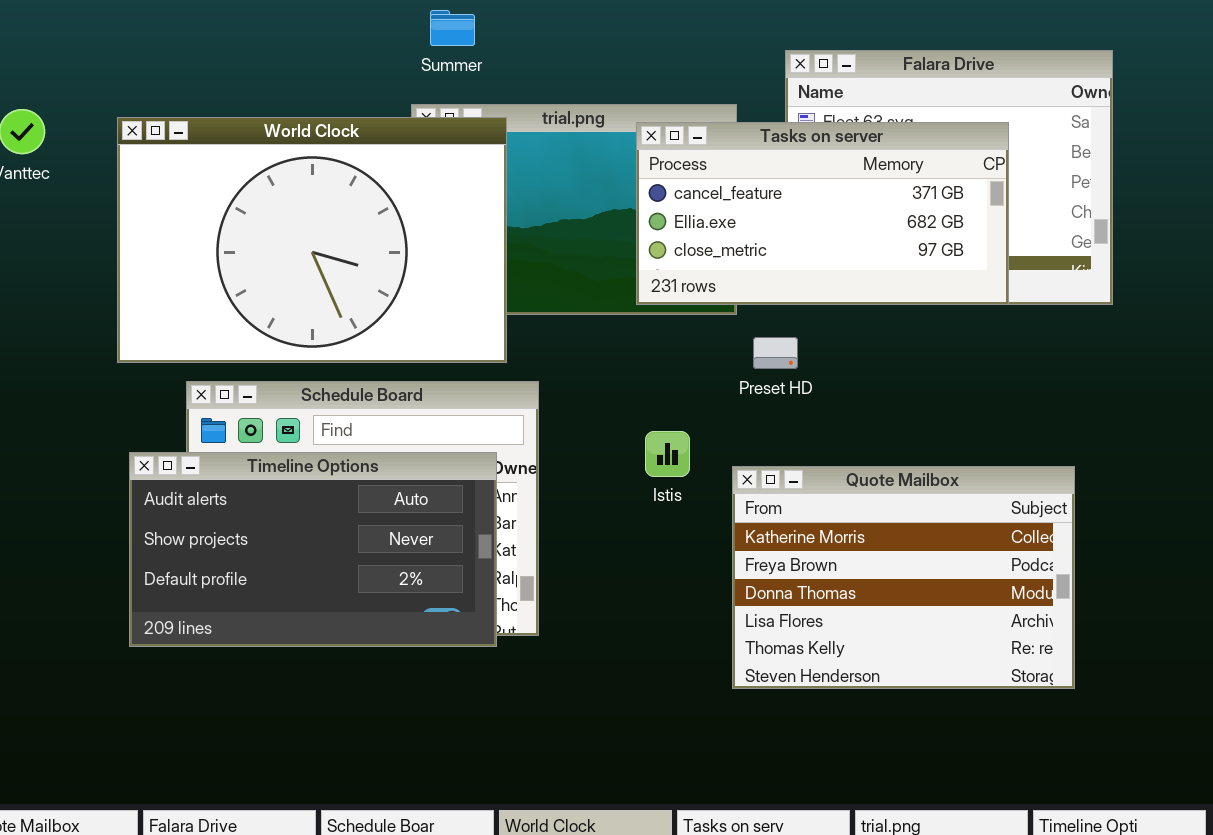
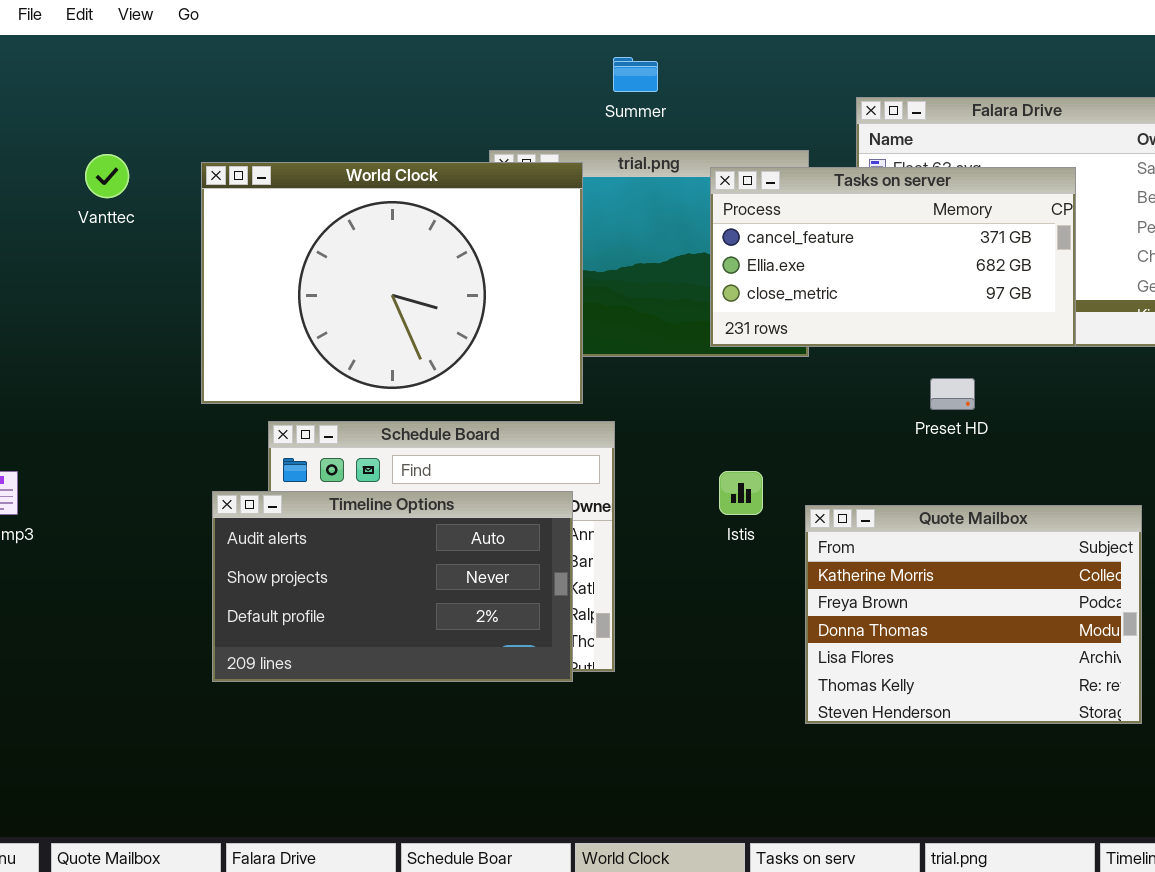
Summer: [430,10,475,46] -> [613,57,658,92], moved
Preset HD: [753,337,798,369] -> [930,378,975,410], moved

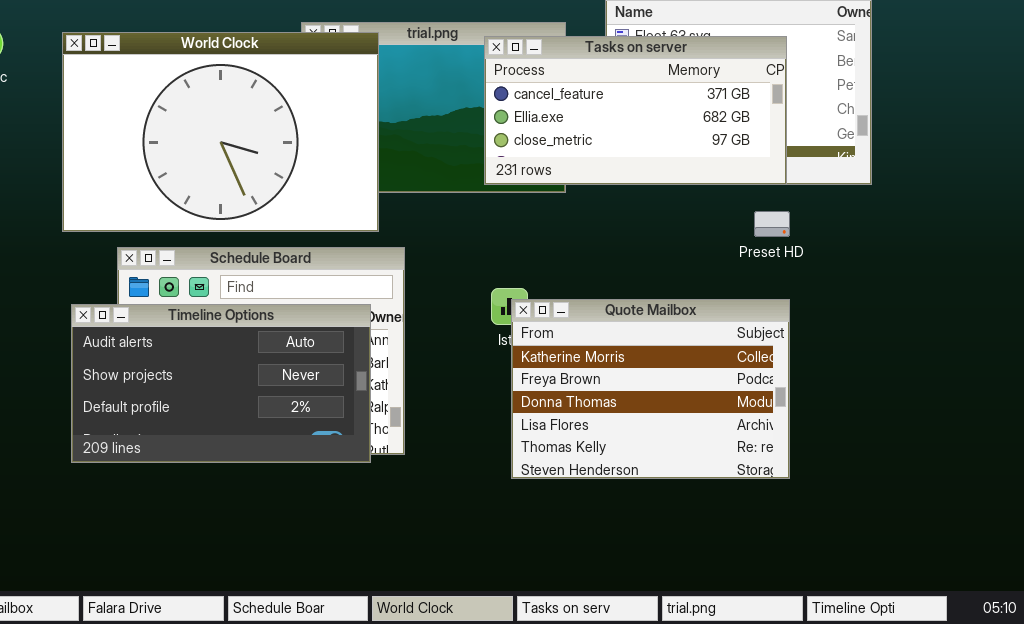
Preset HD: [930,378,975,410] -> [754,211,790,237], moved
Quote Mailbox: [805,505,1142,724] -> [511,299,790,479], moved

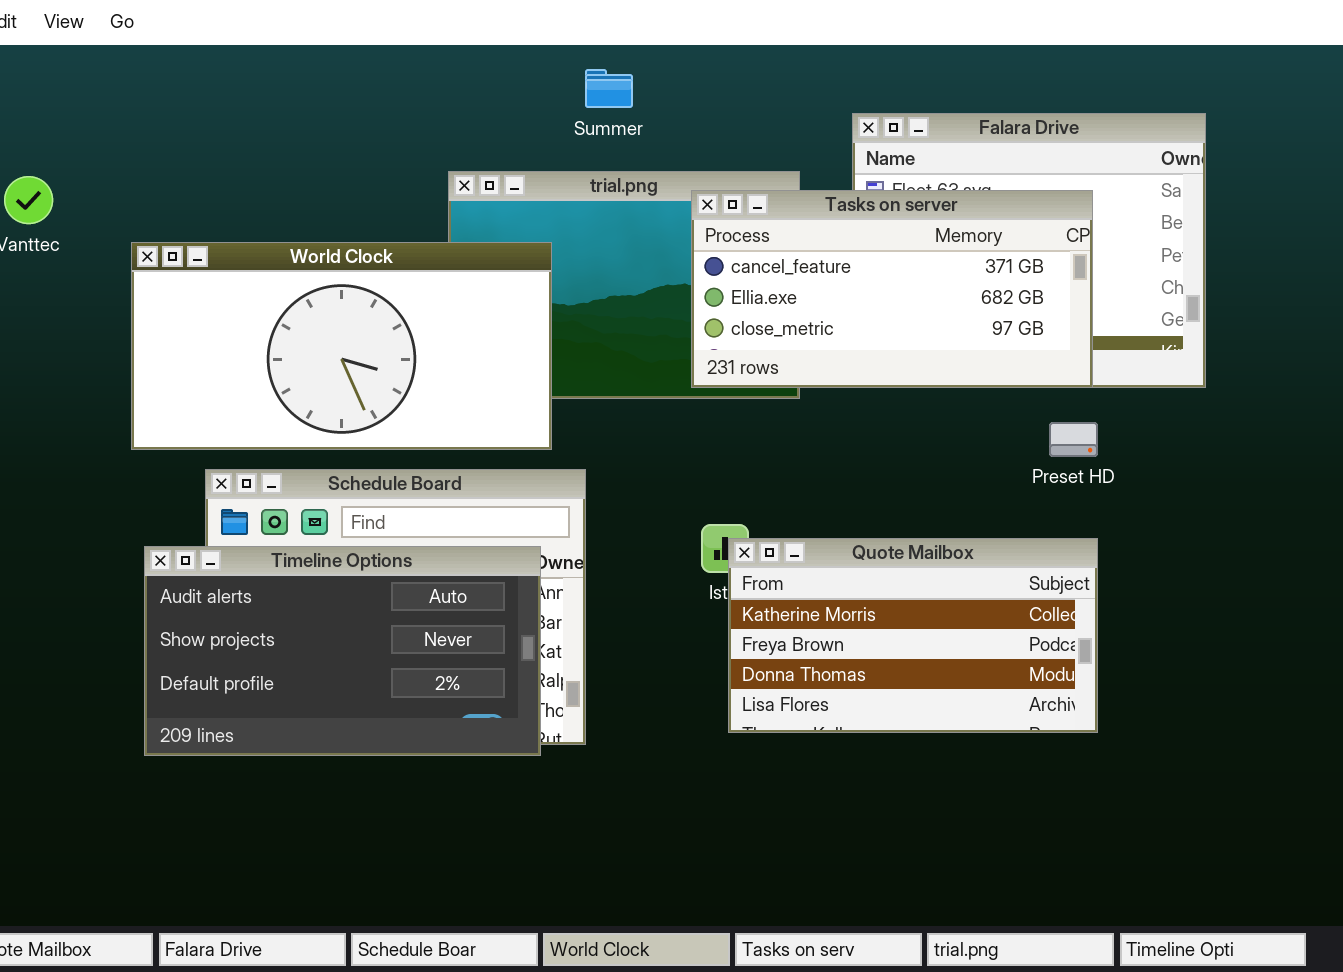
World Clock: [62,32,379,232] -> [131,242,552,450], resized
Quote Mailbox: [511,299,790,479] -> [728,538,1098,733], resized

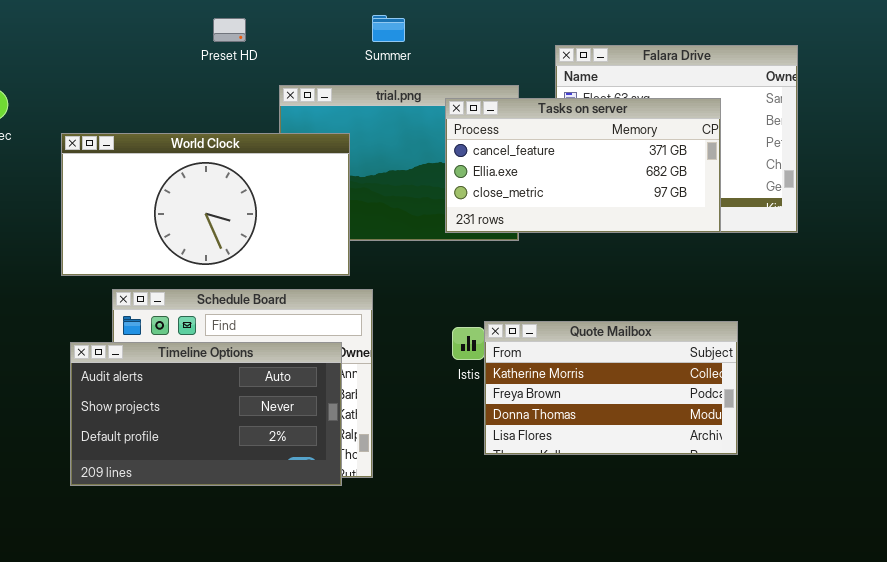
Preset HD: [1049,422,1098,457] -> [213,18,246,42], moved
Quote Mailbox: [728,538,1098,733] -> [484,321,738,455], moved

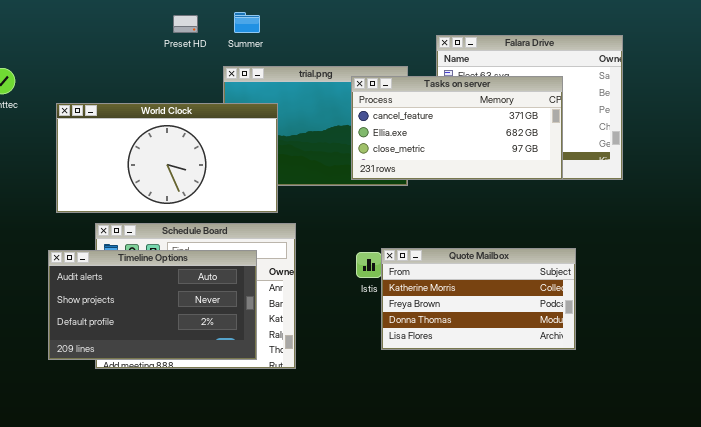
Summer: [372,15,405,42] -> [234,12,260,33], moved
Timeline Options: [70,342,342,486] -> [48,250,257,360], moved

